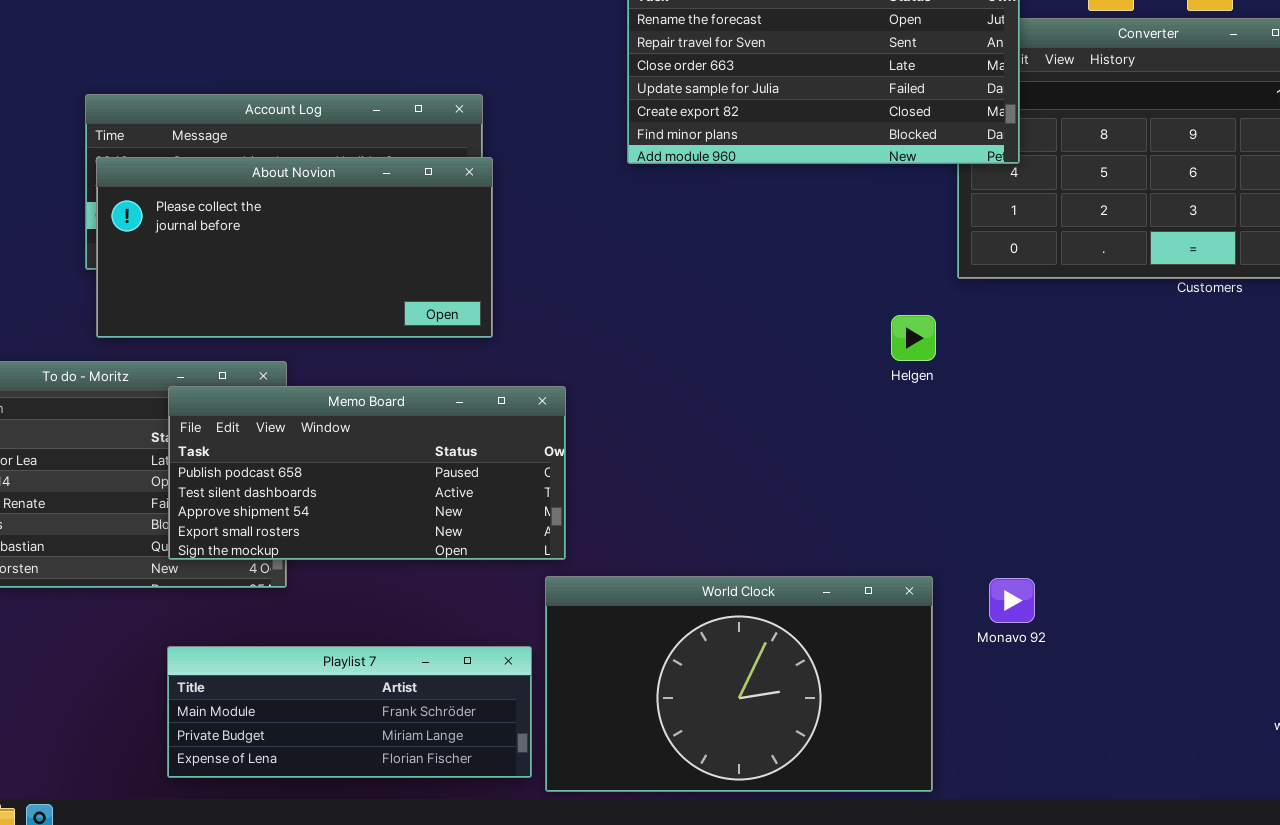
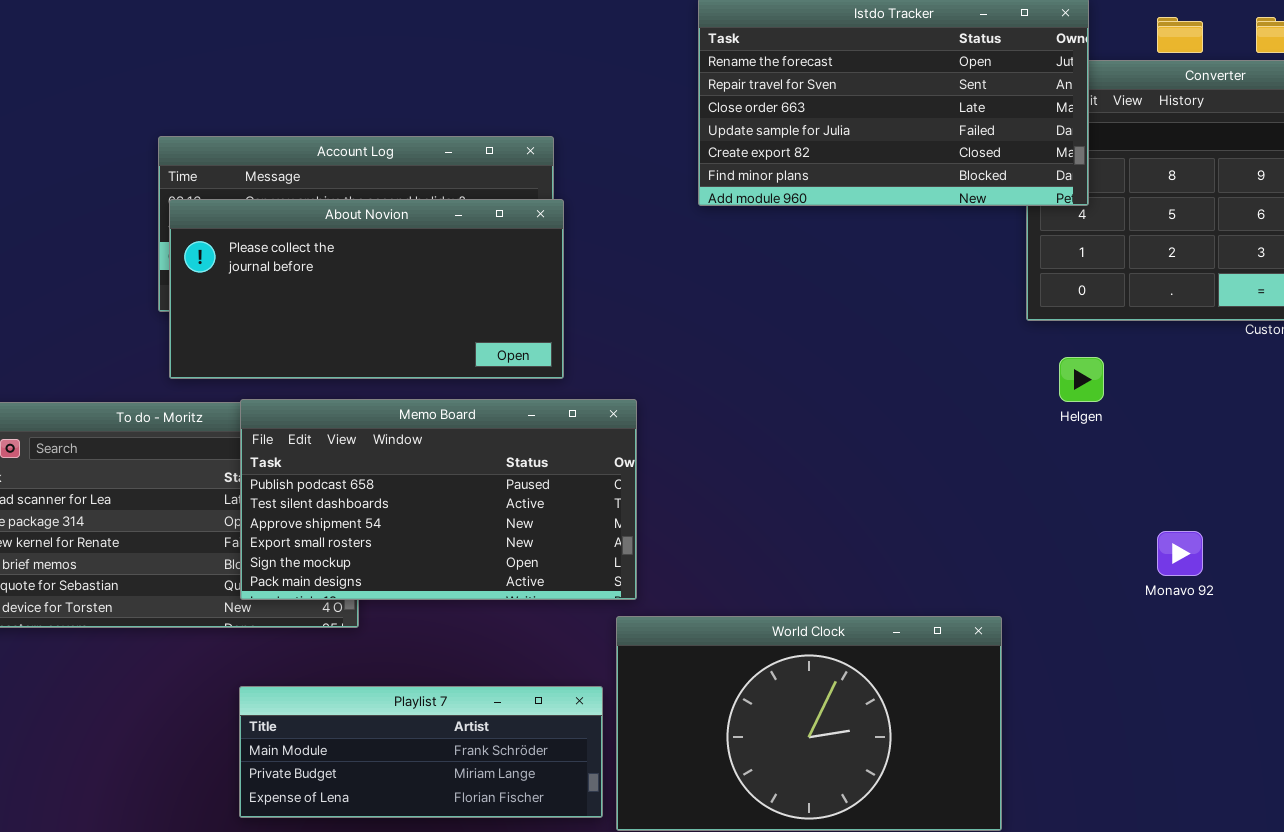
Helgen: [891,315,936,361] -> [1059,357,1104,402], moved
Memo Board: [168,386,566,560] -> [240,399,637,600], resized
Monavo 92: [989,578,1035,623] -> [1157,531,1203,576], moved

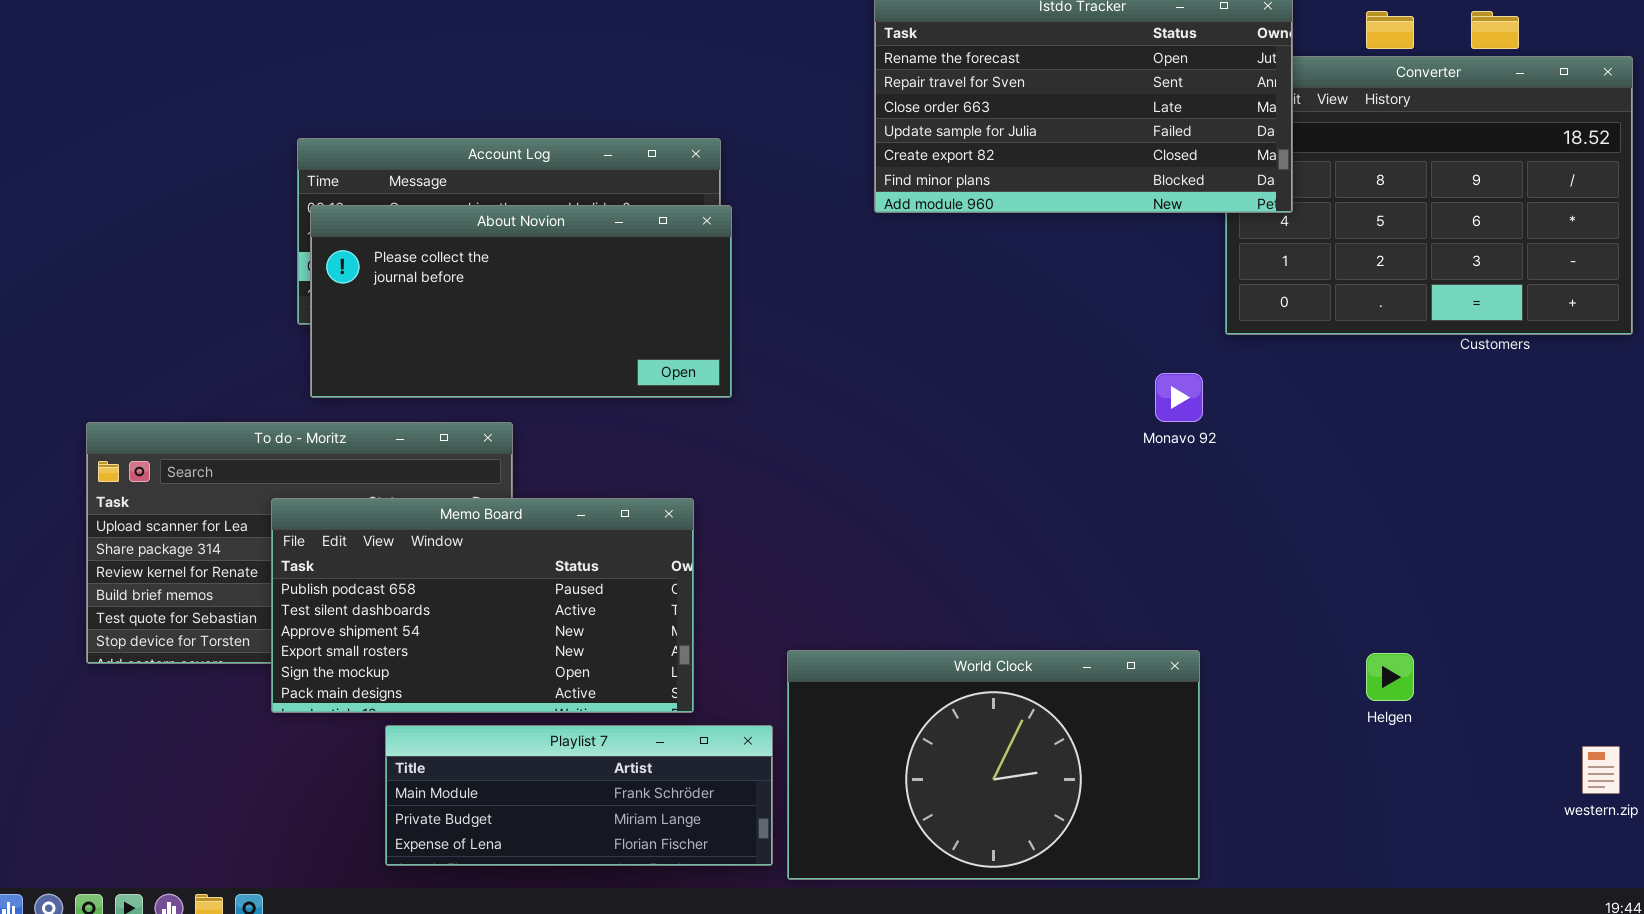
Helgen: [1059,357,1104,402] -> [1366,653,1414,701], moved
Memo Board: [240,399,637,600] -> [271,498,694,713], moved
Monavo 92: [1157,531,1203,576] -> [1155,373,1203,422], moved

